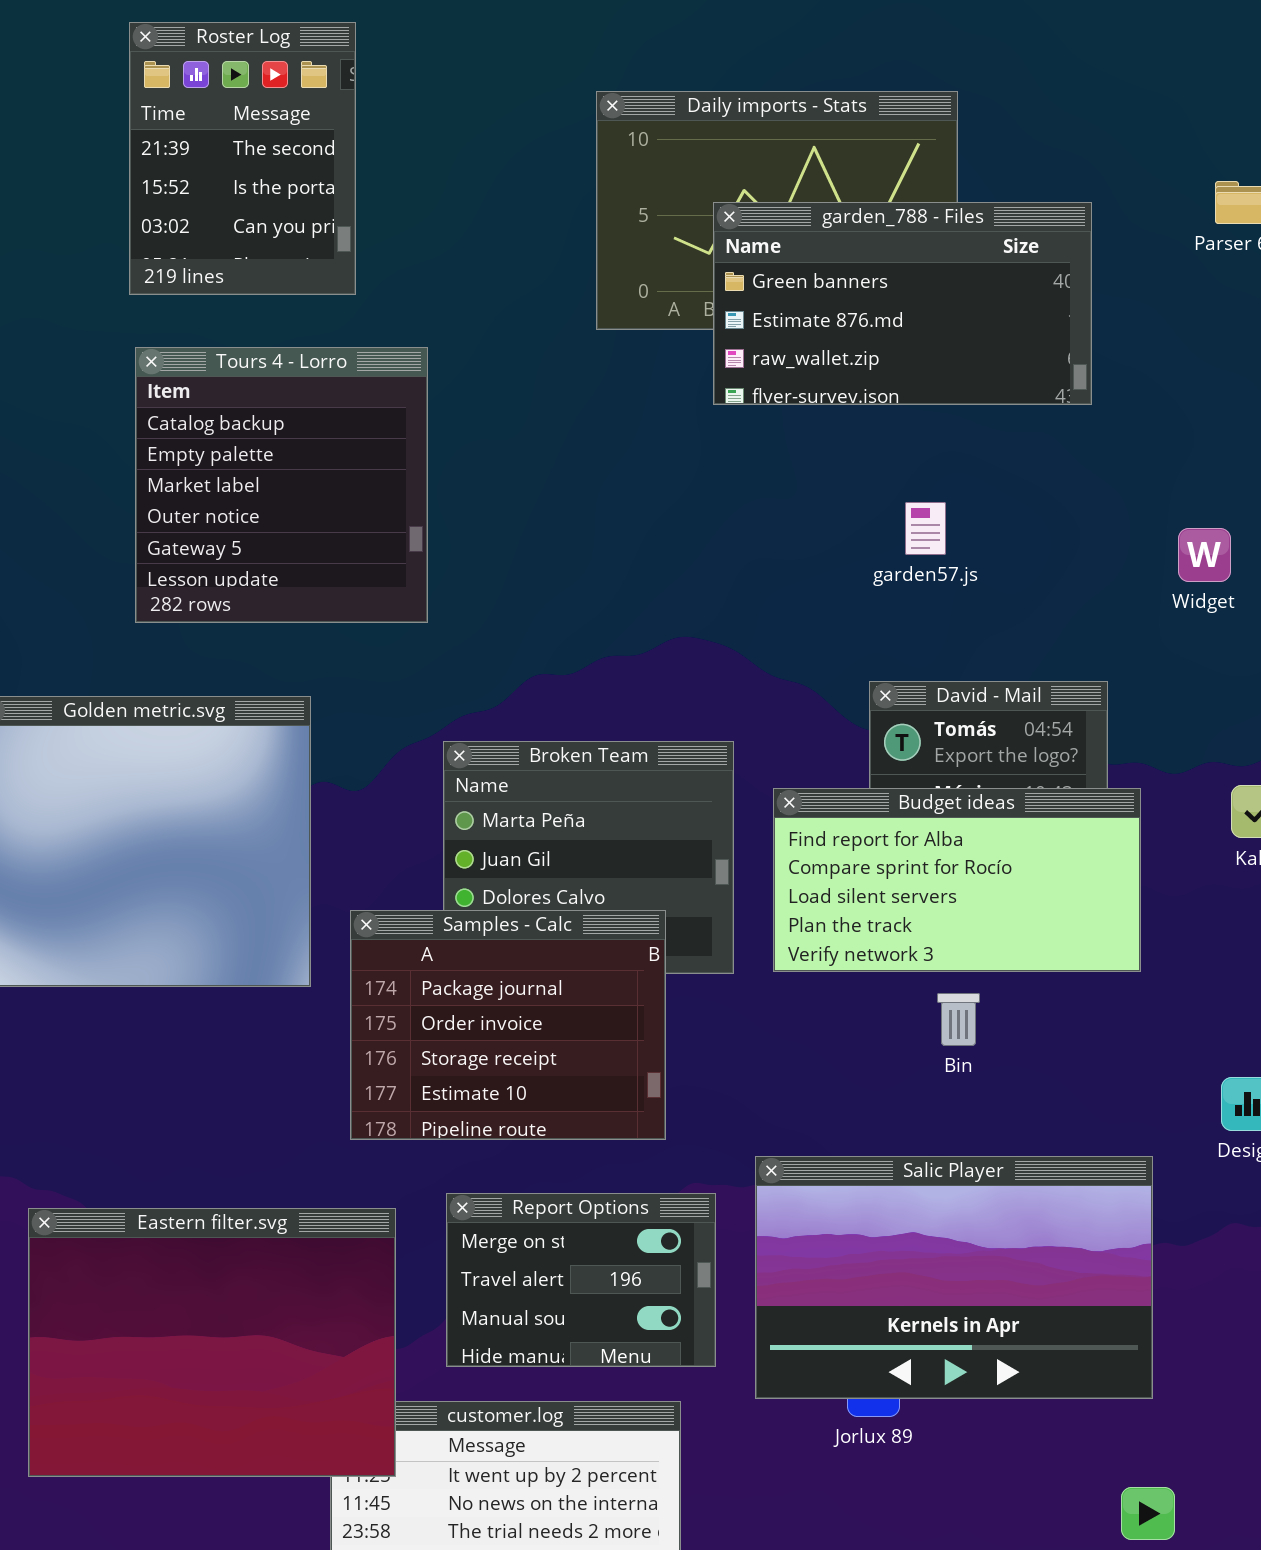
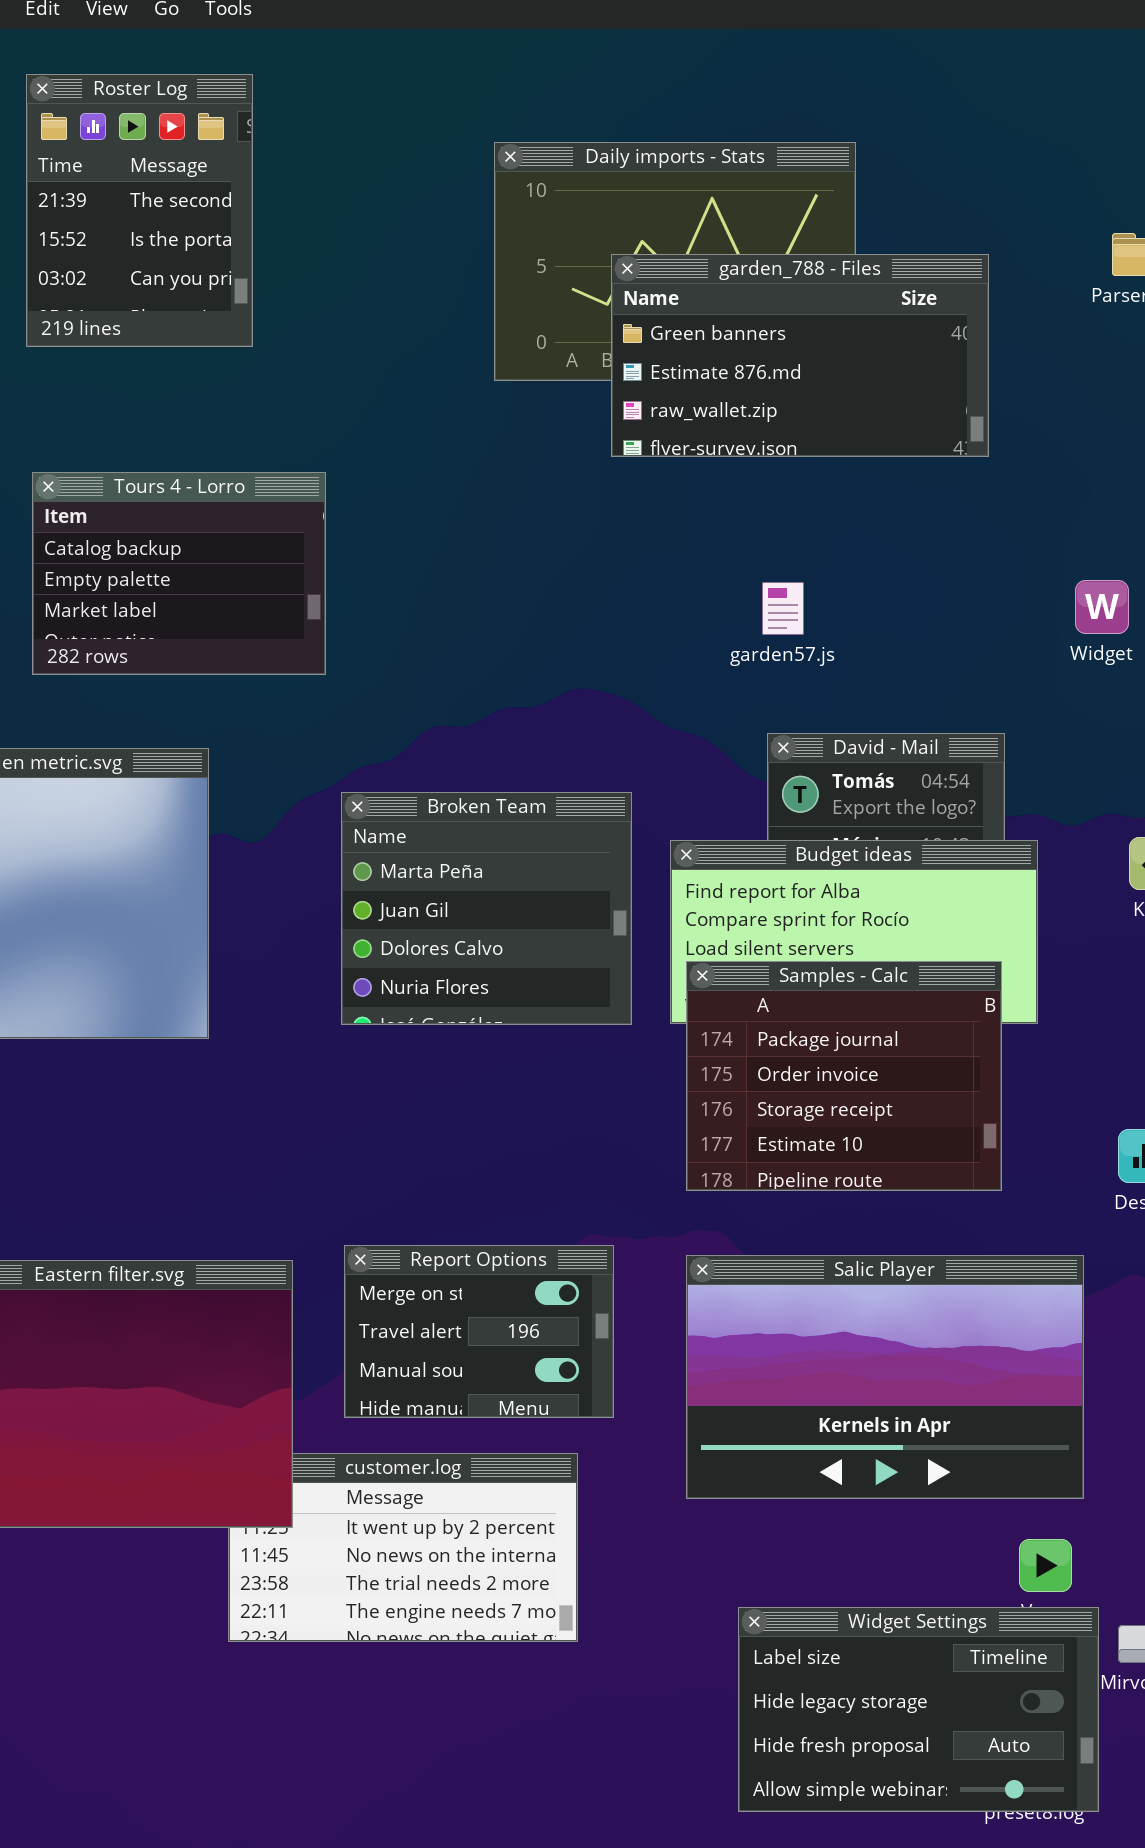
Tours 4 - Lorro: [135,347,428,623] -> [32,472,326,675], resized
garden57.js: [905,502,946,555] -> [762,582,804,635], moved
Samples - Calc: [350,910,666,1140] -> [686,961,1002,1191], moved
Salic Player: [755,1156,1153,1399] -> [686,1255,1084,1499], moved

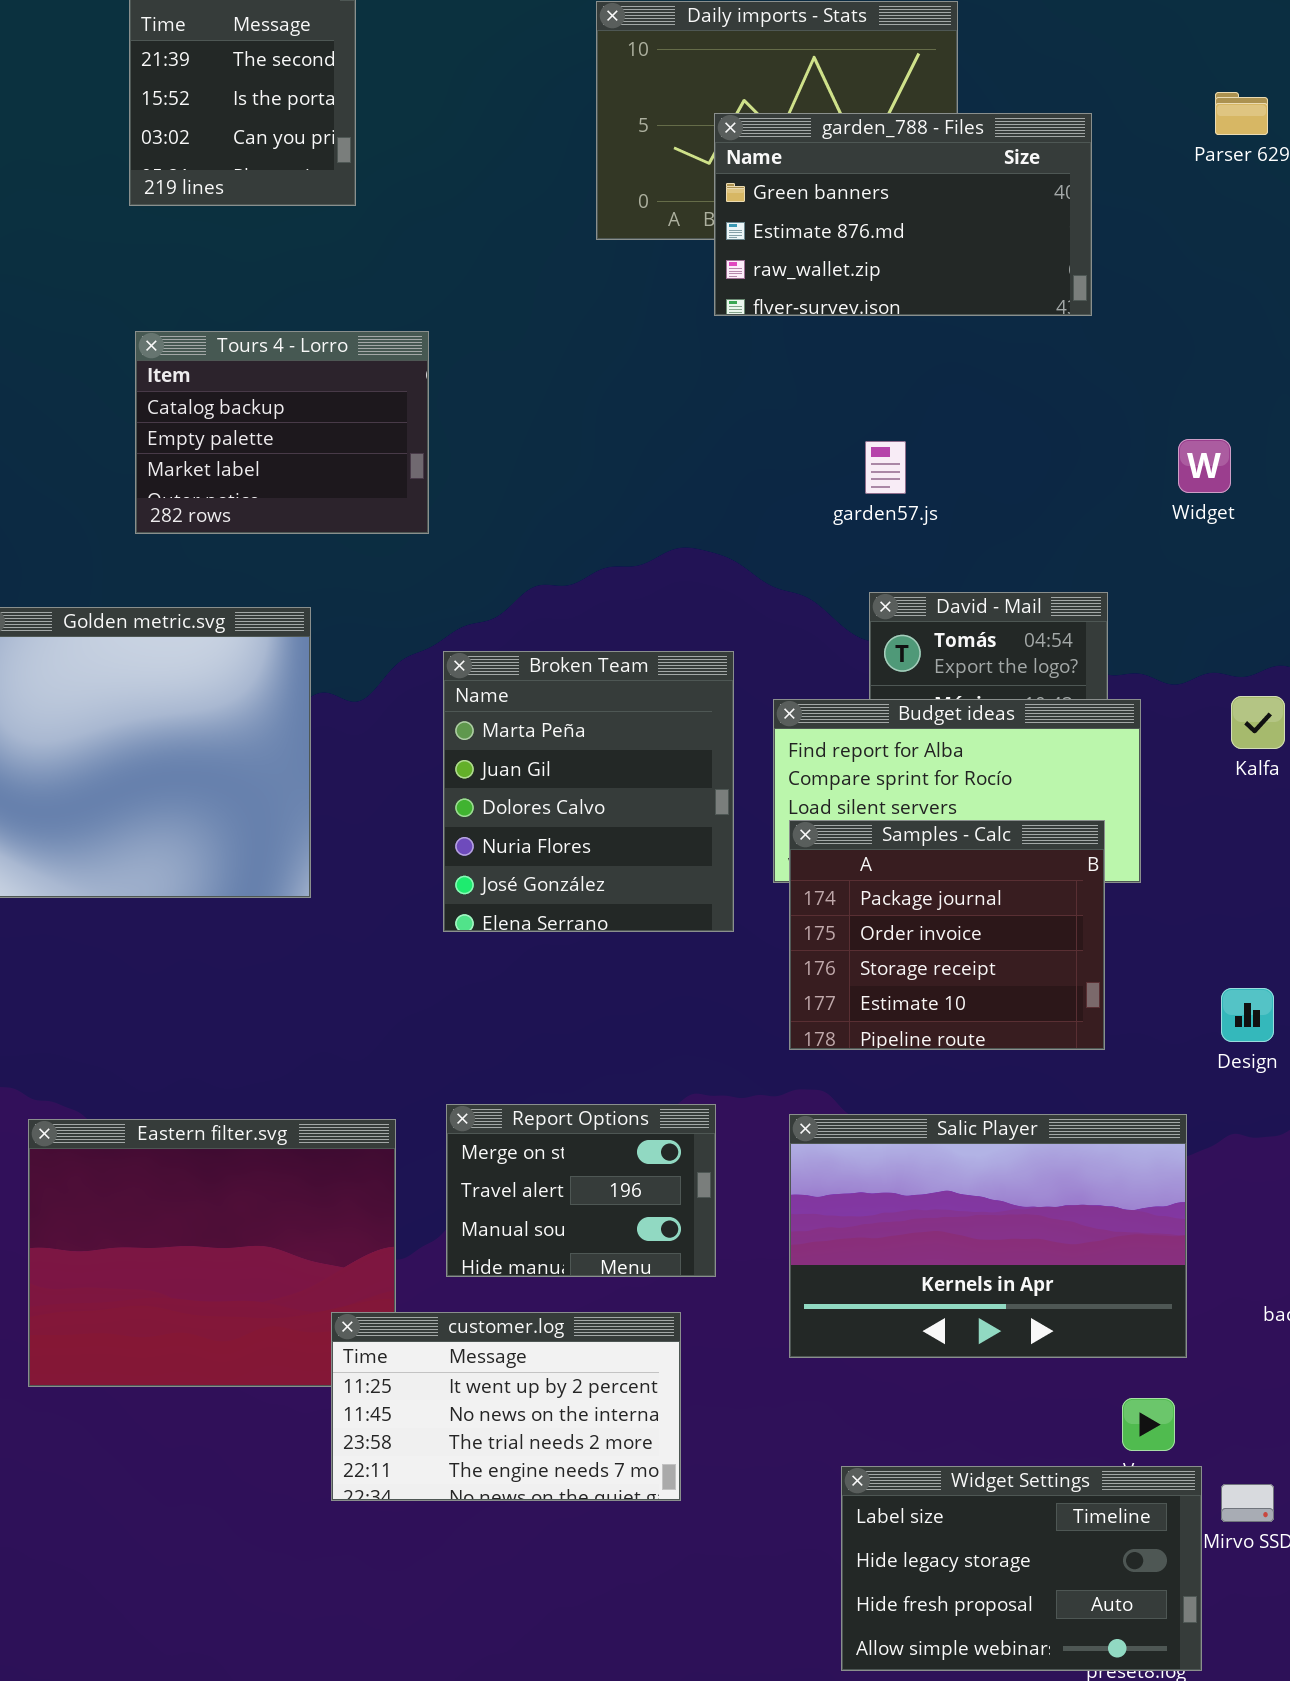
Broken Team: [341,792,632,1025] -> [443,651,734,932], resized
customer.log: [228,1453,578,1642] -> [331,1312,681,1501], raised

